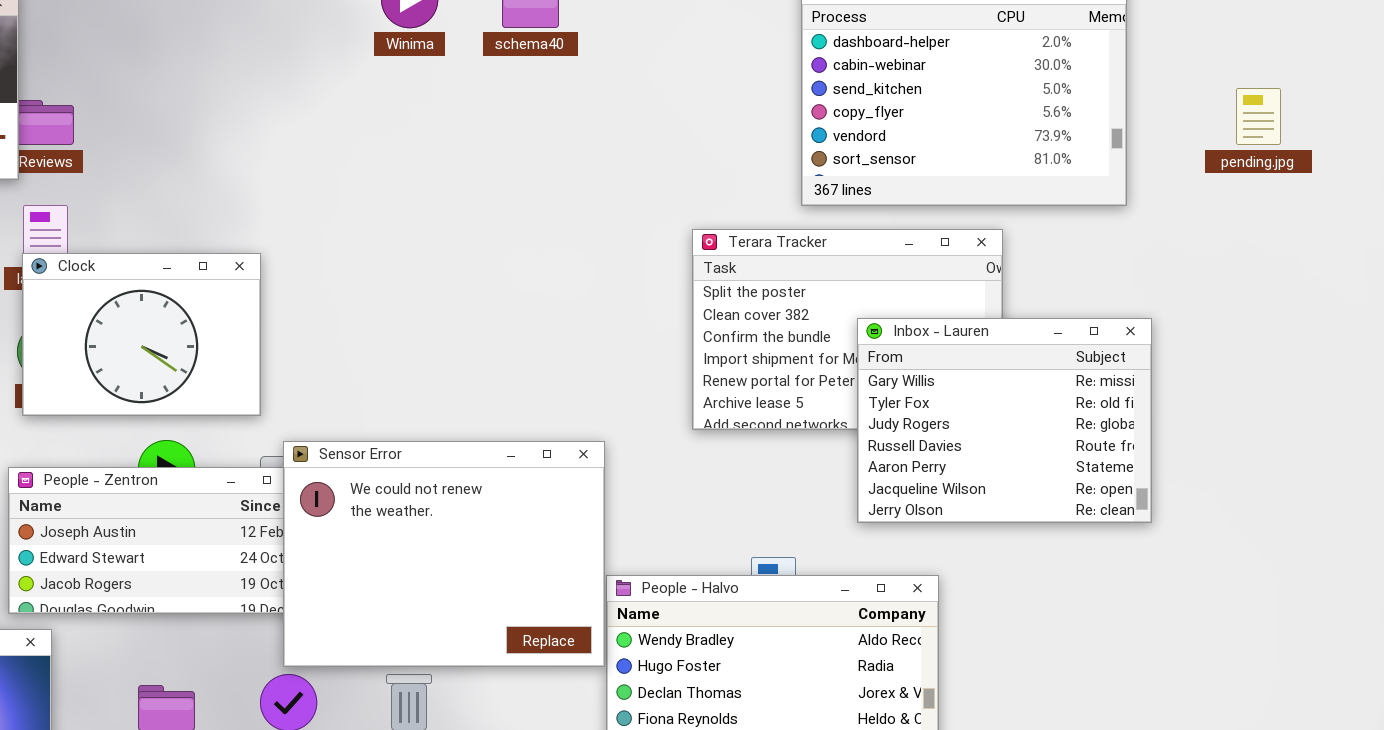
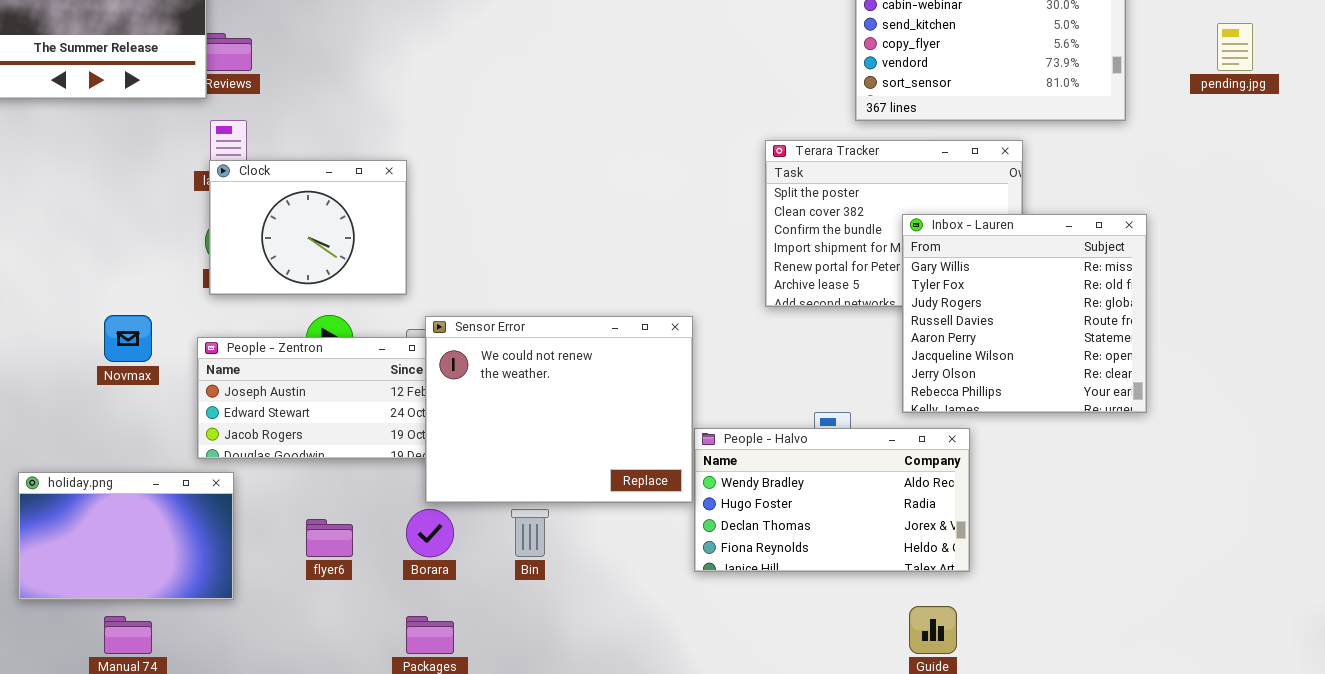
Inbox - Lauren: [857,318,1152,523] -> [902,214,1147,413], resized

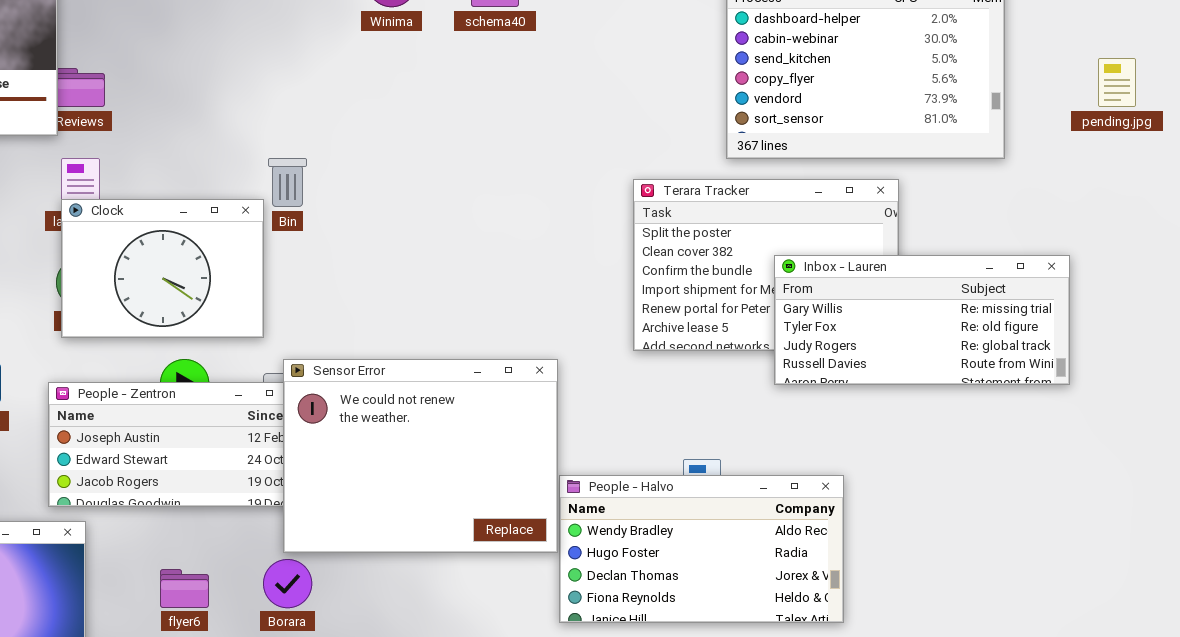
Inbox - Lauren: [902,214,1147,413] -> [774,255,1070,385], resized
Bin: [511,509,549,557] -> [268,158,307,207], moved

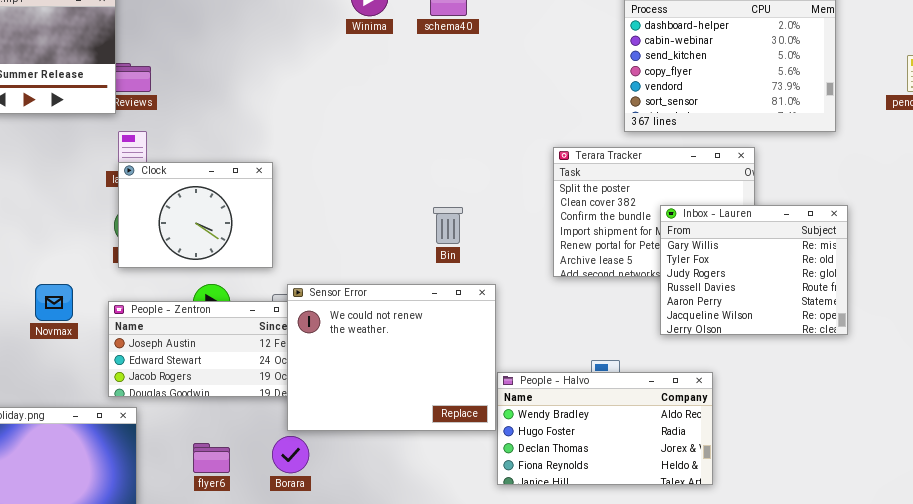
Bin: [268,158,307,207] -> [433,207,463,244], moved
Inbox - Lauren: [774,255,1070,385] -> [660,205,848,335], resized

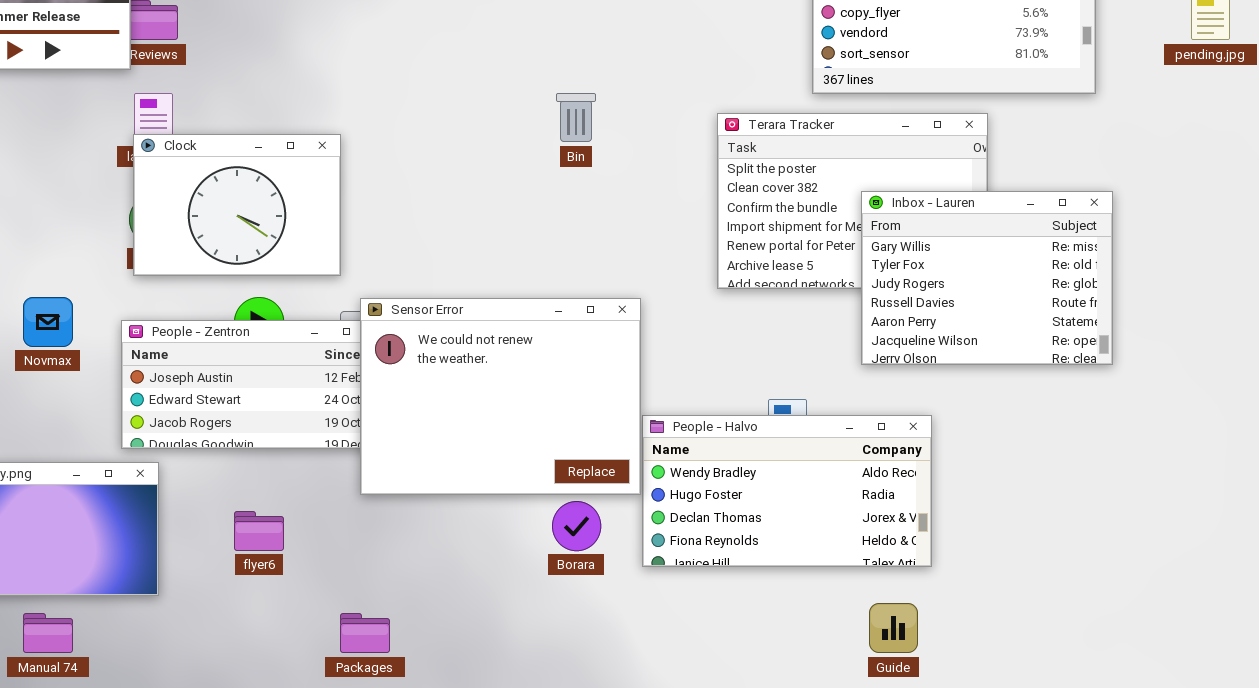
Bin: [433,207,463,244] -> [556,93,596,142], moved
Borara: [272,436,309,473] -> [552,501,601,551], moved

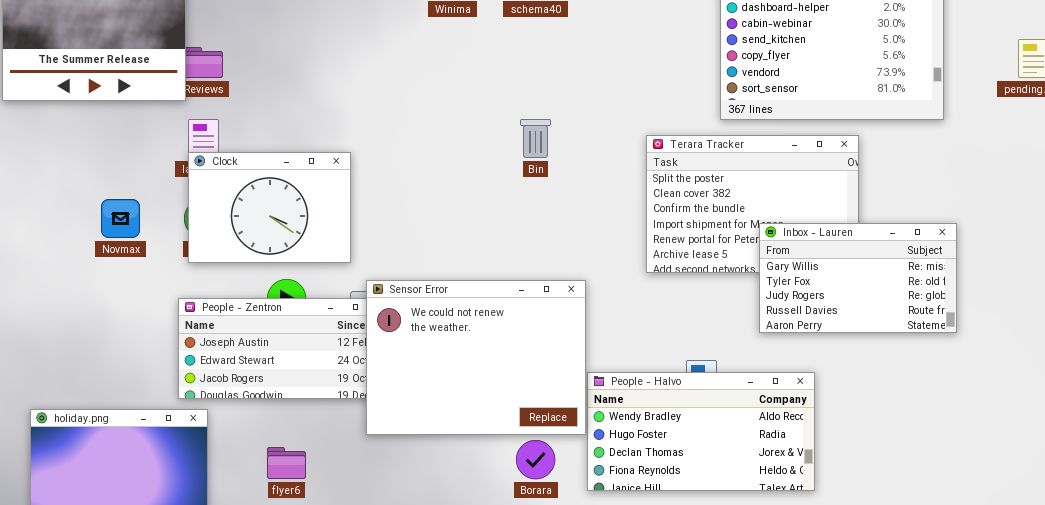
Inbox - Lauren: [861,191,1113,365] -> [759,223,957,333], resized
Novmax: [23,297,73,347] -> [101,199,140,238], moved

